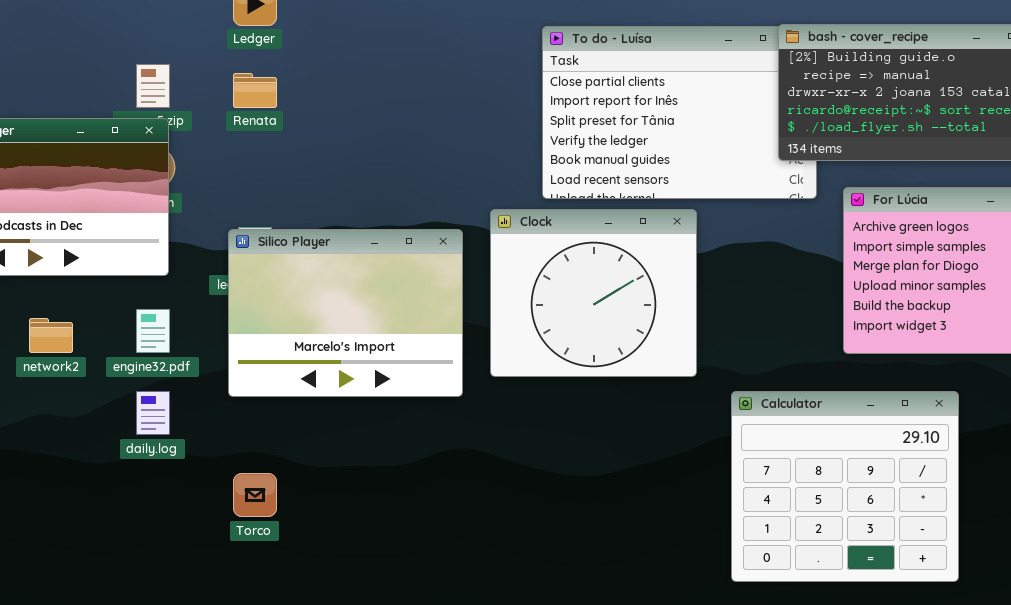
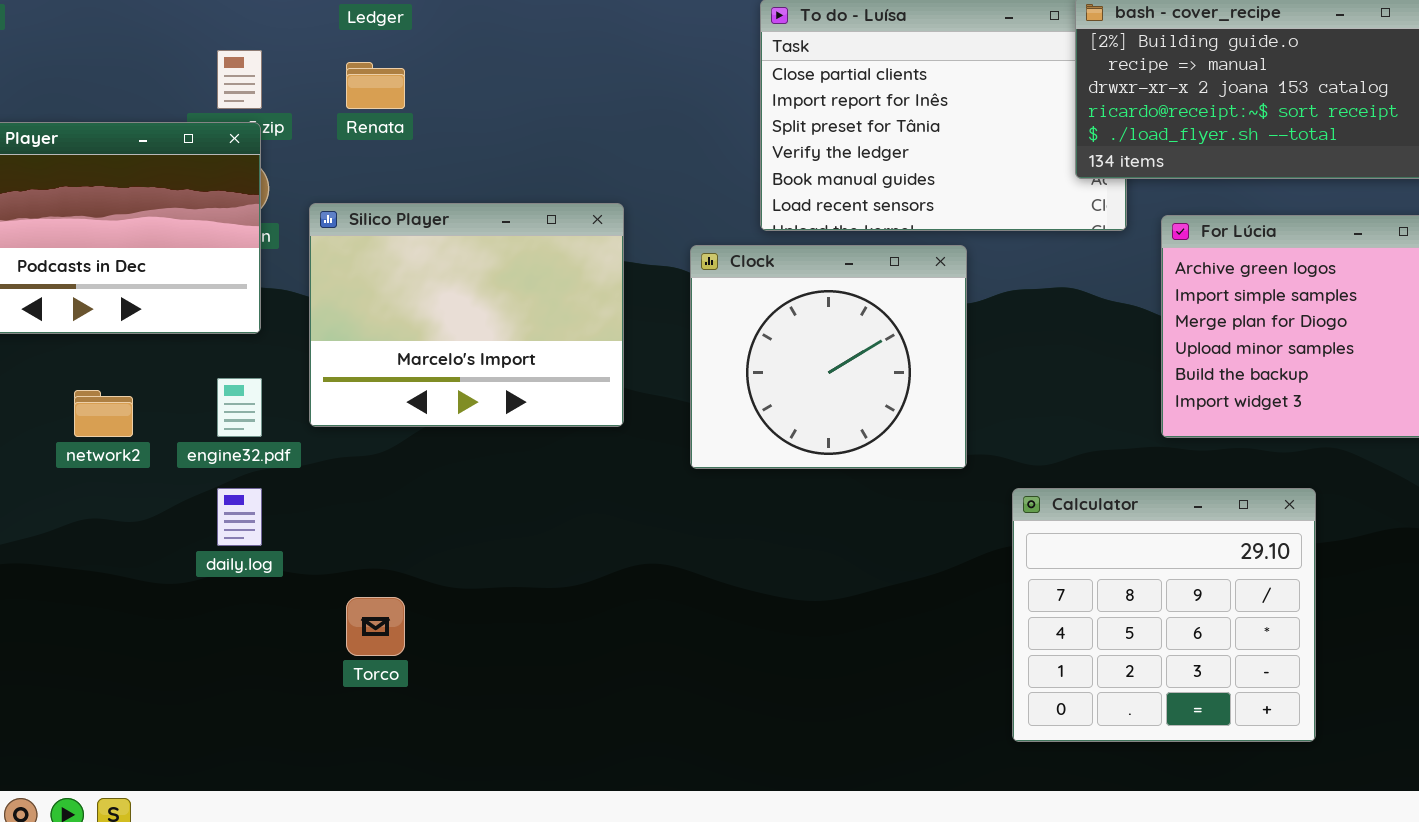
Silico Player: [228,229,463,397] -> [309,203,624,427], moved

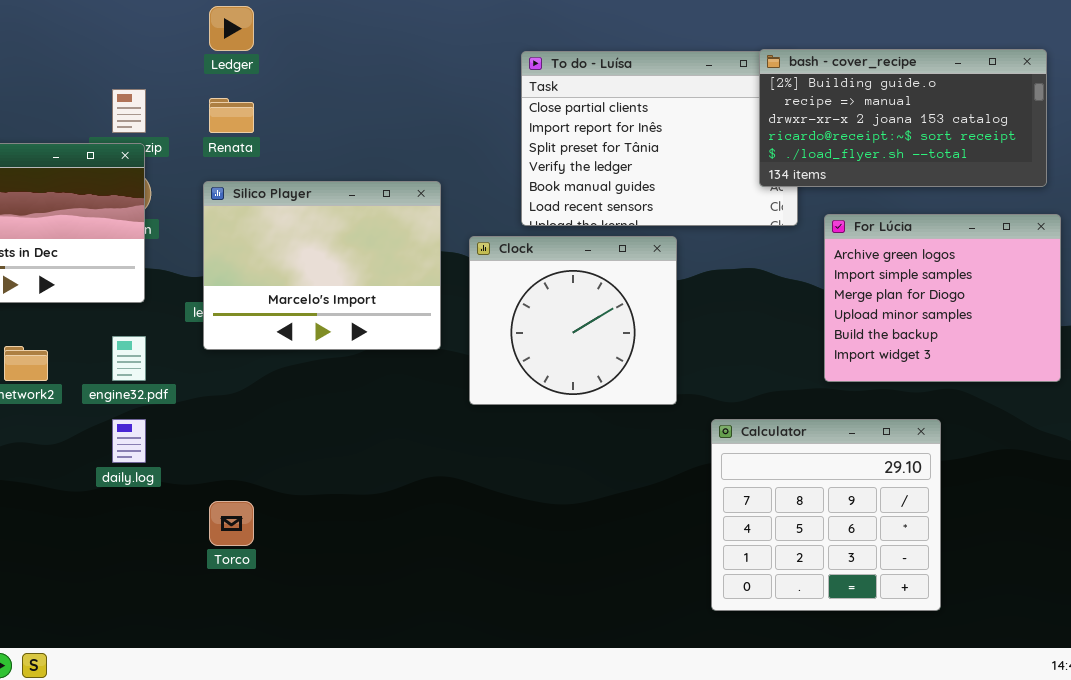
Silico Player: [309,203,624,427] -> [203,181,441,350], moved

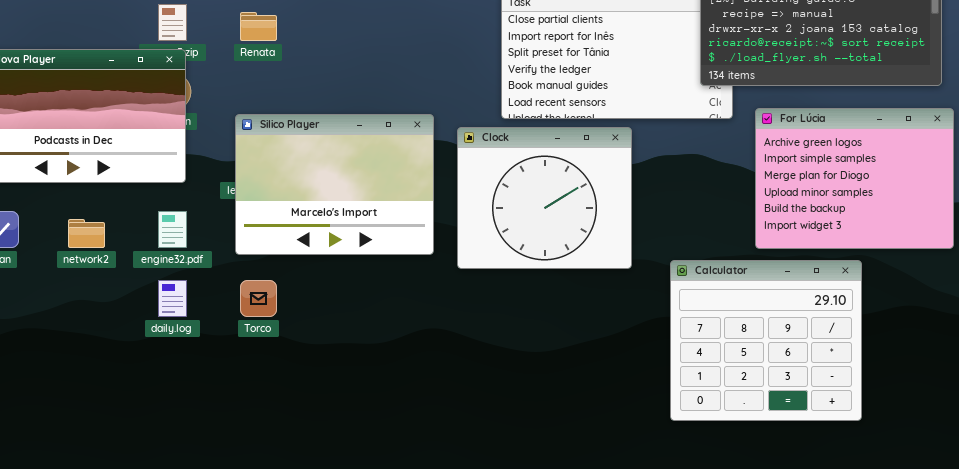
Silico Player: [203,181,441,350] -> [235,114,434,255], moved
Calculator: [711,419,941,611] -> [670,260,862,421], moved
Torco: [209,501,254,546] -> [240,280,277,317], moved

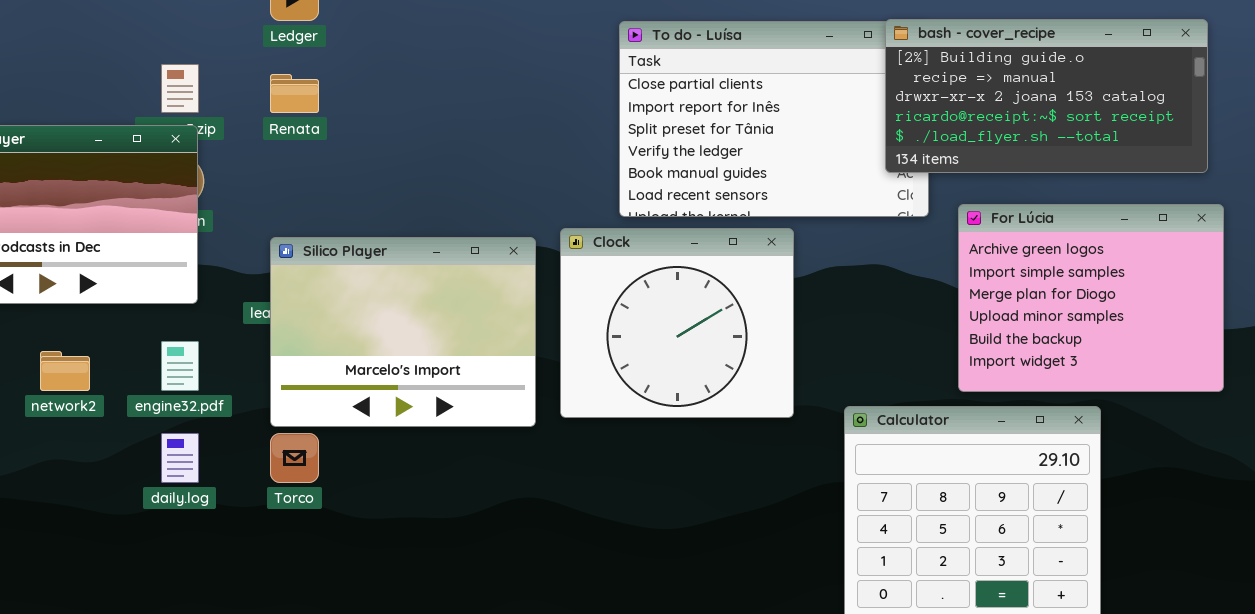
Silico Player: [235,114,434,255] -> [270,237,536,427], moved

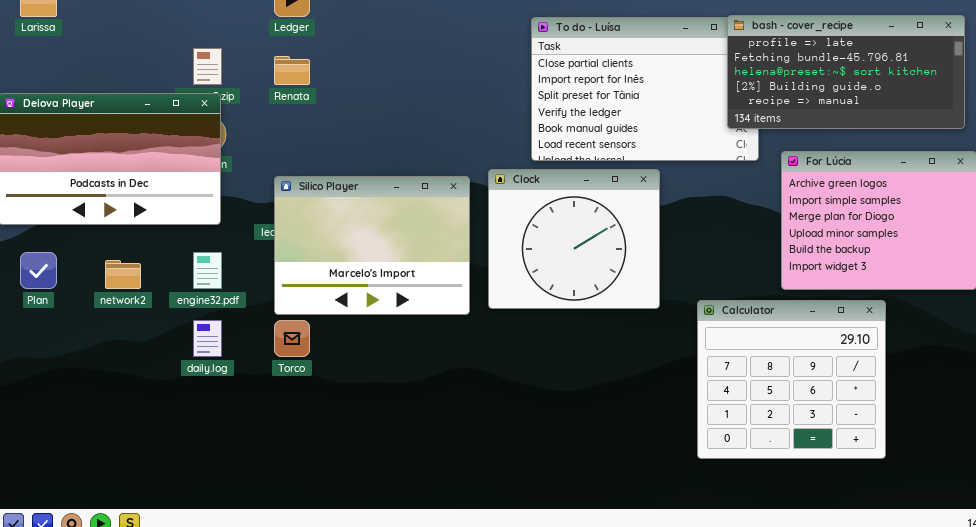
bash - cover_recipe: [885,19,1208,173] -> [727,15,965,129], scrolled up 3 rows

